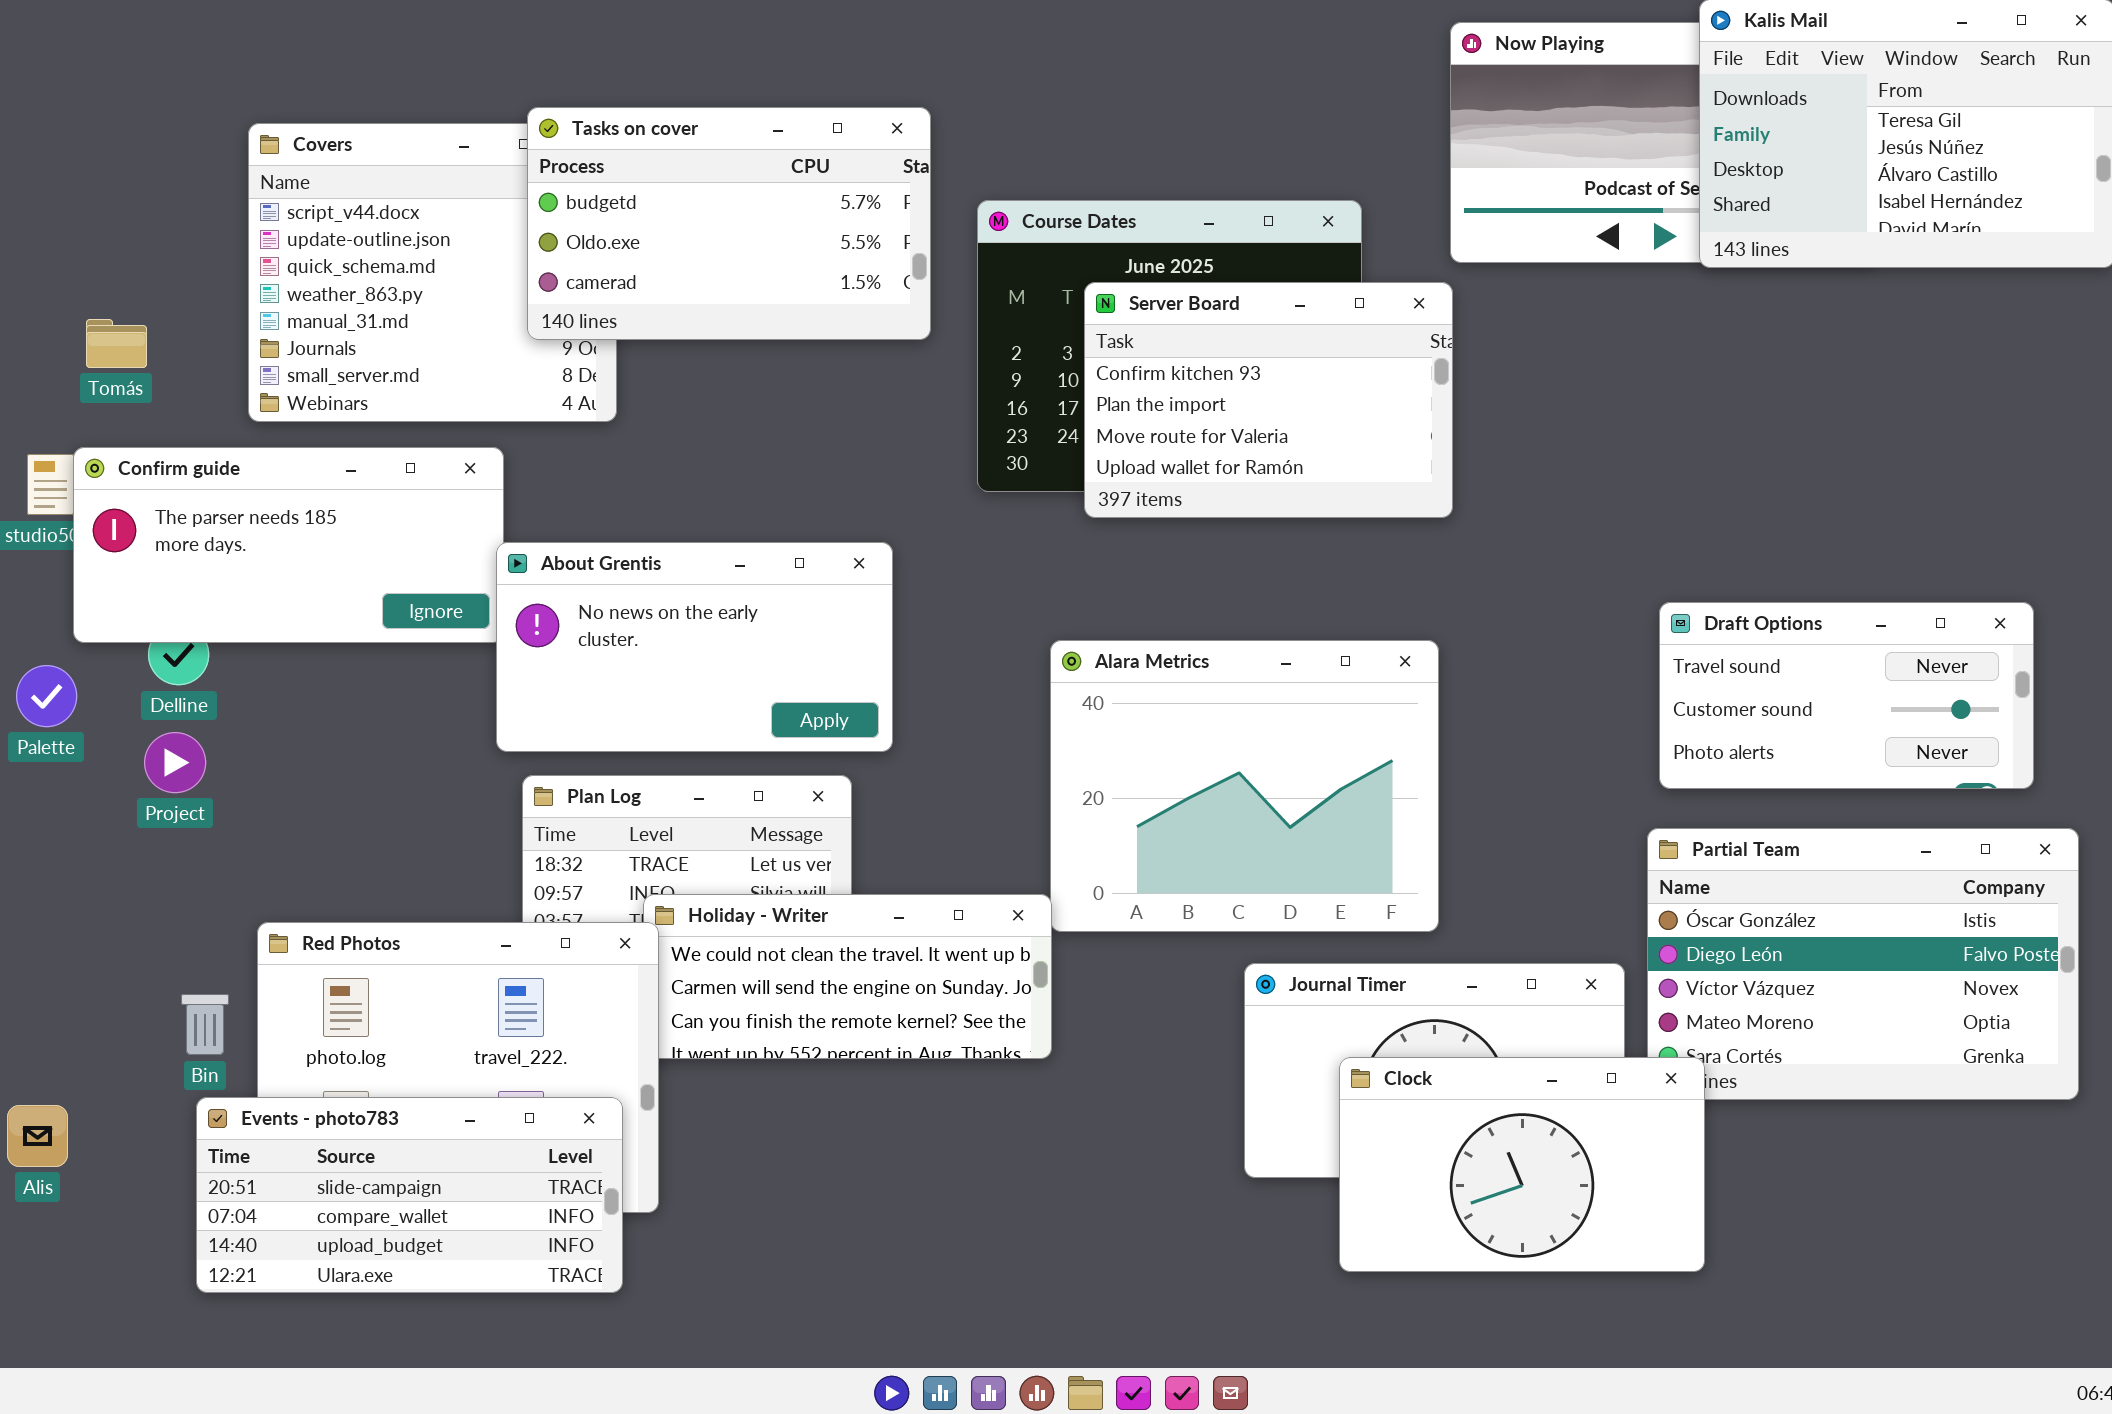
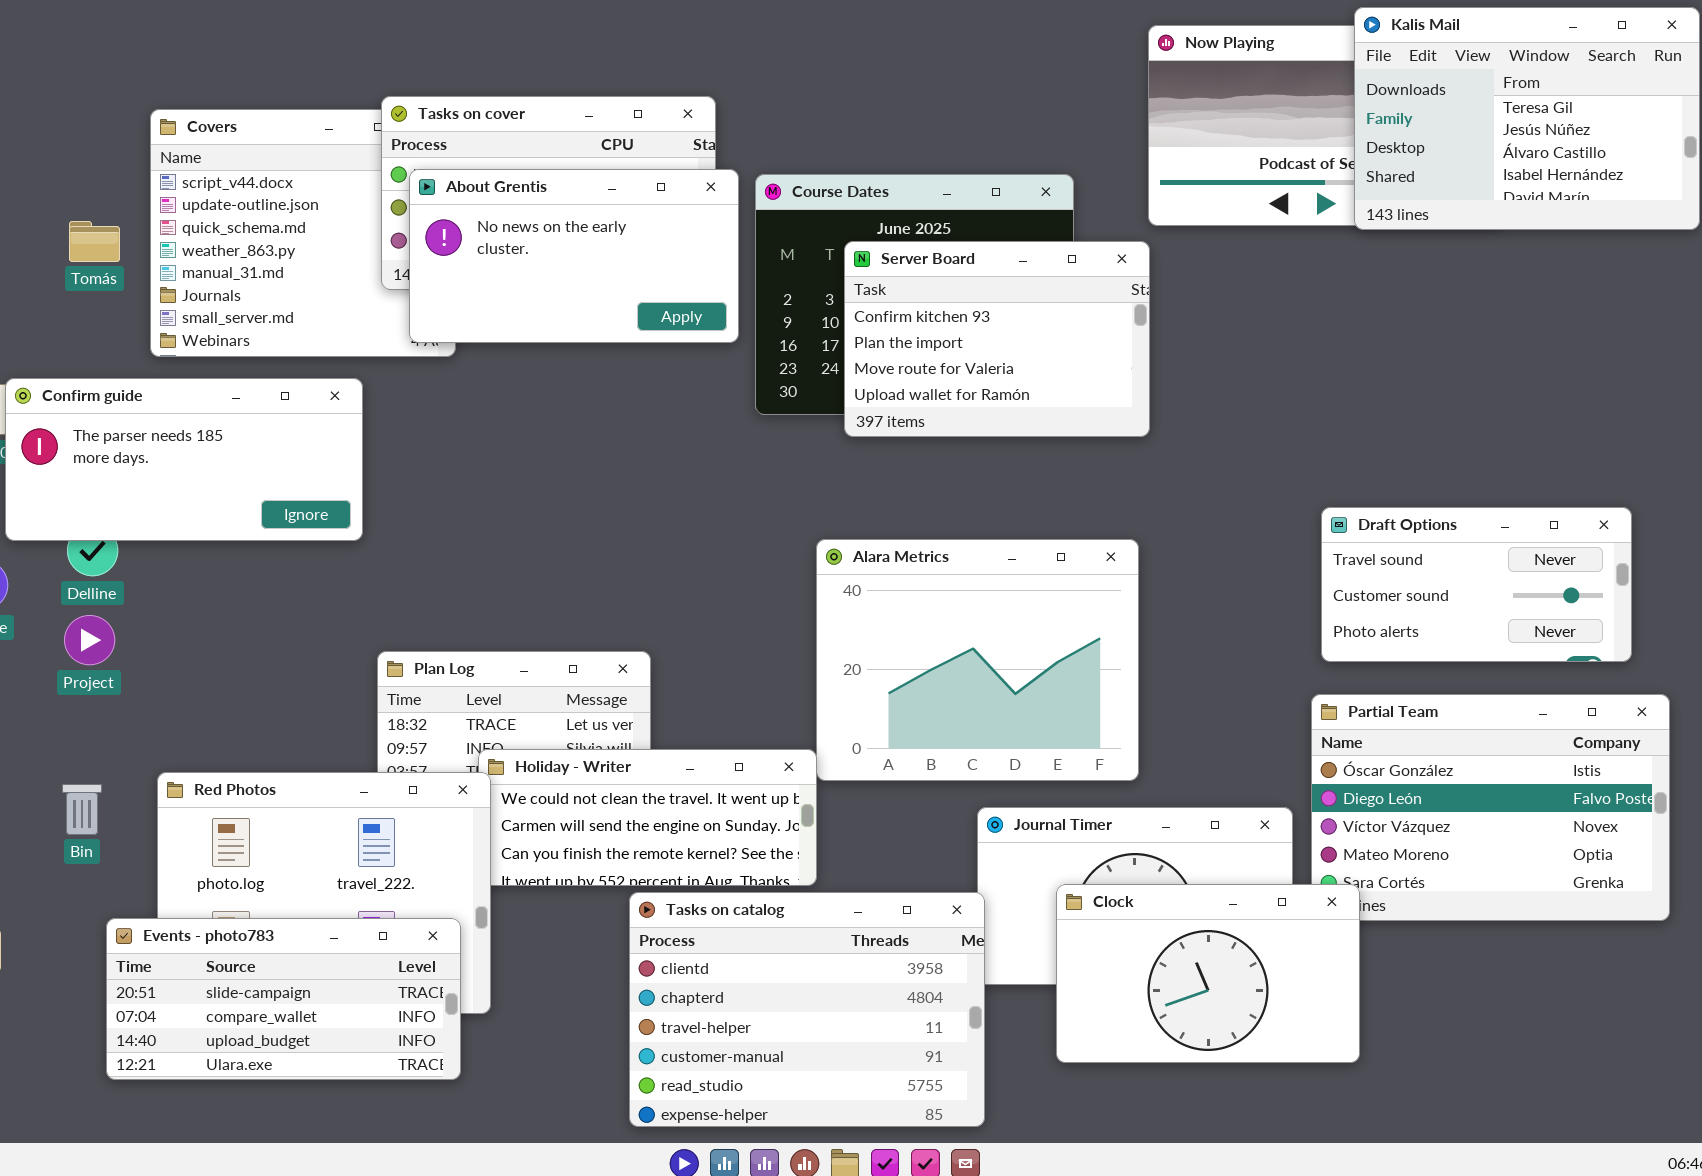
Tomás: [86,319,147,368] -> [69,221,120,262], moved
About Grentis: [496,542,893,752] -> [409,169,739,343], moved
Bin: [181,994,229,1055] -> [62,784,102,835], moved
Tasks on catalog: none -> [629,892,985,1127], opened

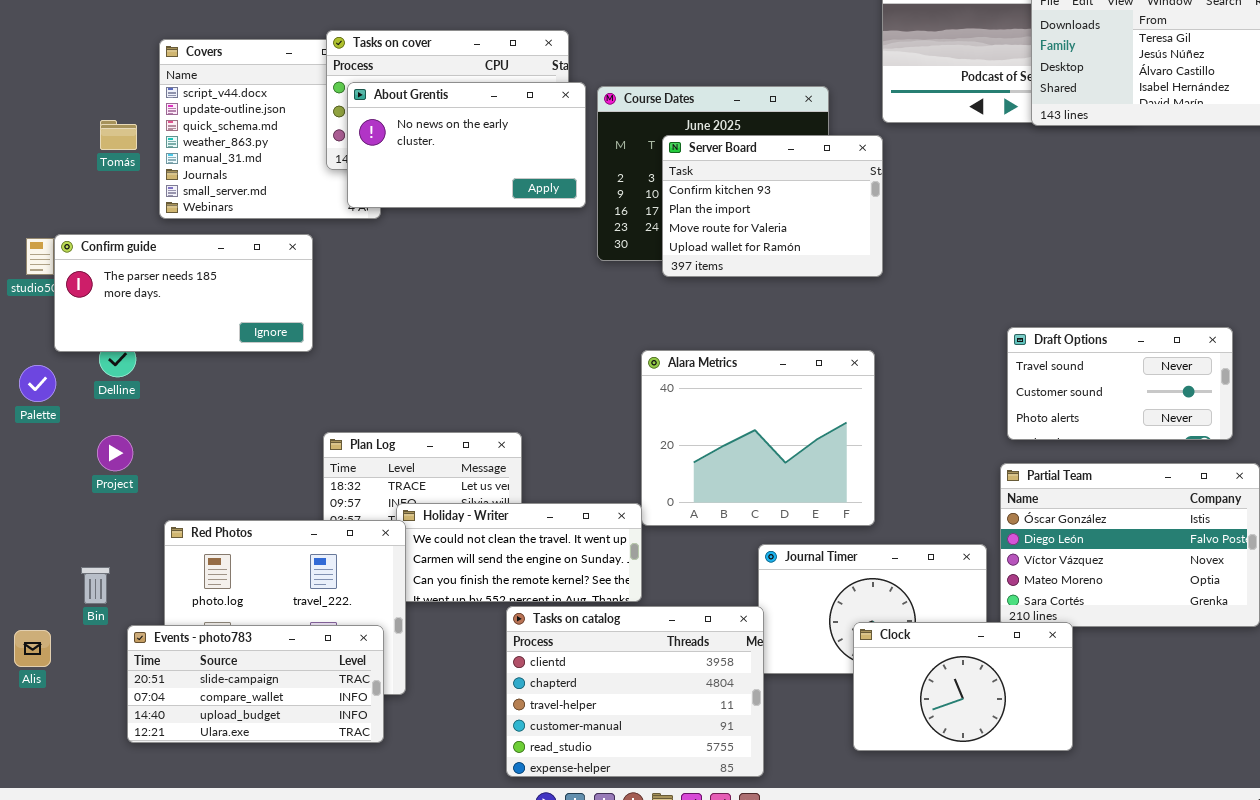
Project: [64,615,115,665] -> [97,435,133,471], moved
Bin: [62,784,102,835] -> [81,567,110,604], moved
Clock: [1056,884,1360,1063] -> [853,622,1073,751], moved

